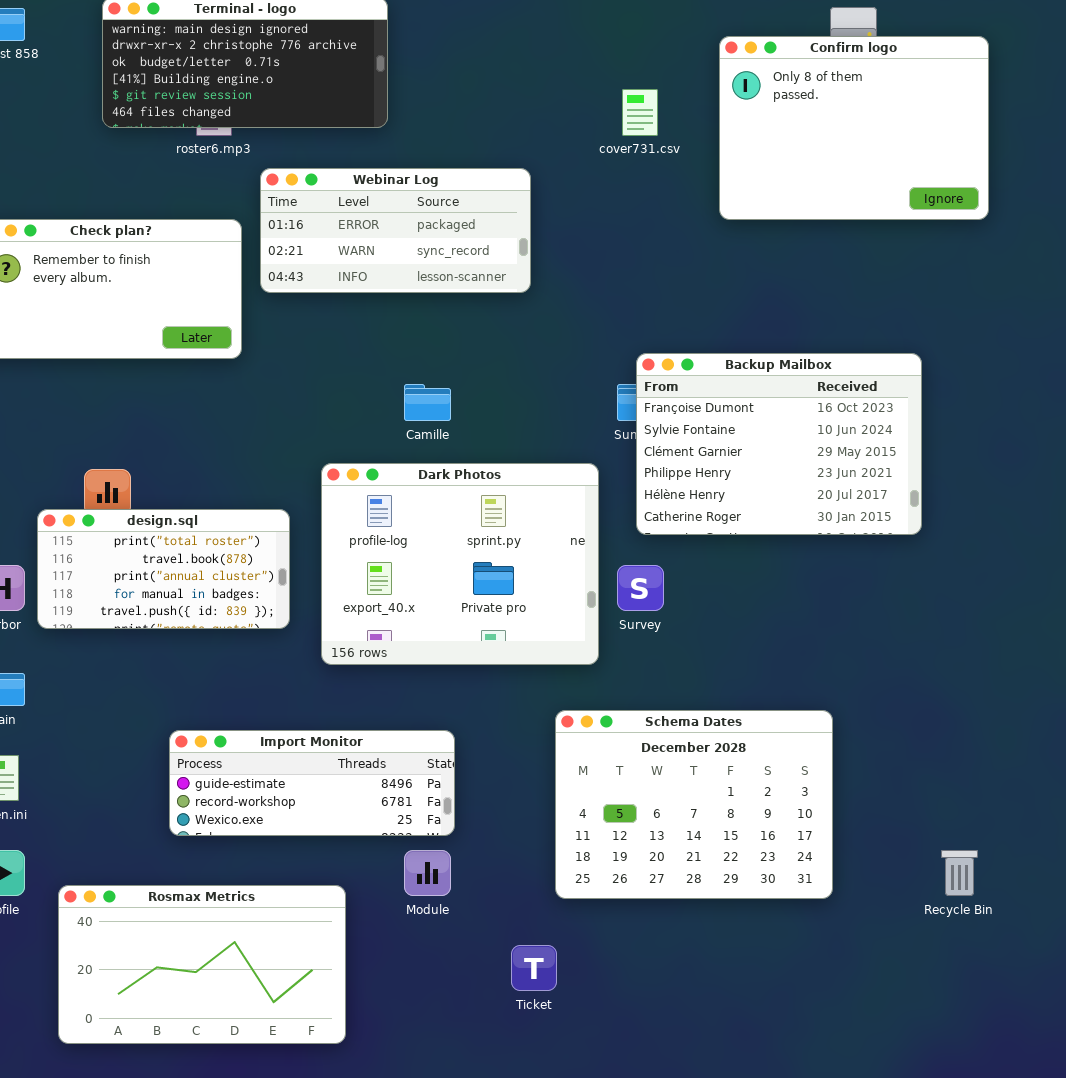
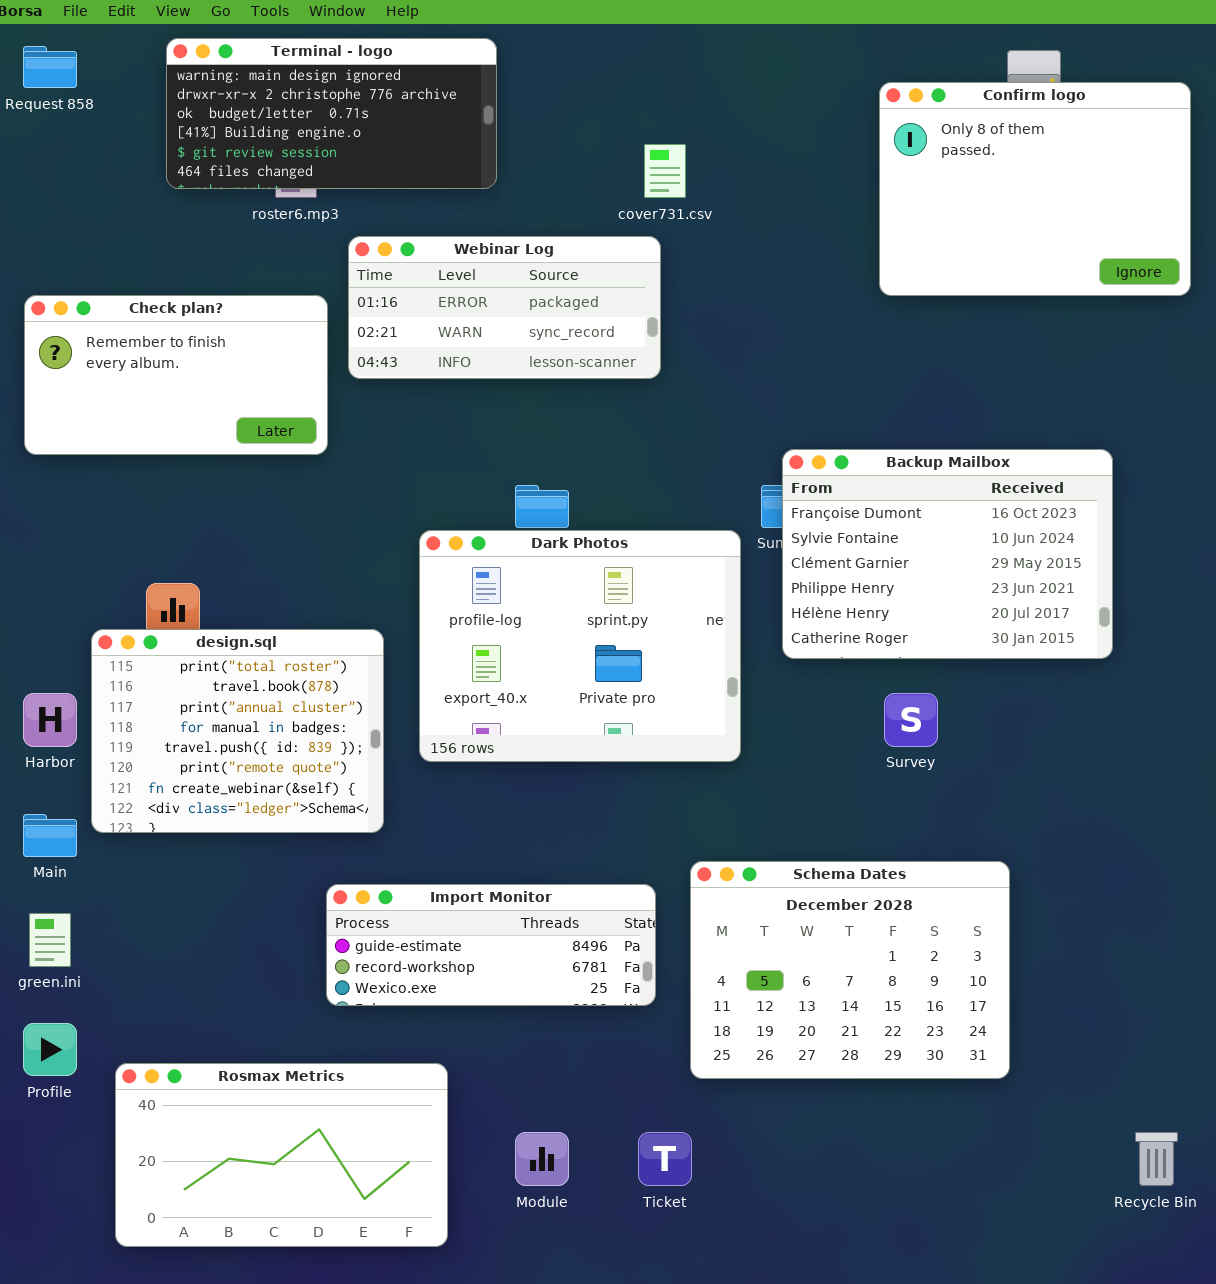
cover731.csv: [622,89,658,136] -> [644,144,686,198], moved
Dark Photos: [321,463,599,665] -> [419,530,741,762], moved
design.sql: [37,509,290,629] -> [91,629,384,833], resized
Survey: [617,565,664,611] -> [884,693,938,747], moved
Import Monitor: [169,730,455,836] -> [326,884,656,1006], moved
Module: [404,850,451,896] -> [515,1132,569,1186], moved
Recycle Bin: [941,850,978,896] -> [1135,1132,1178,1186], moved

